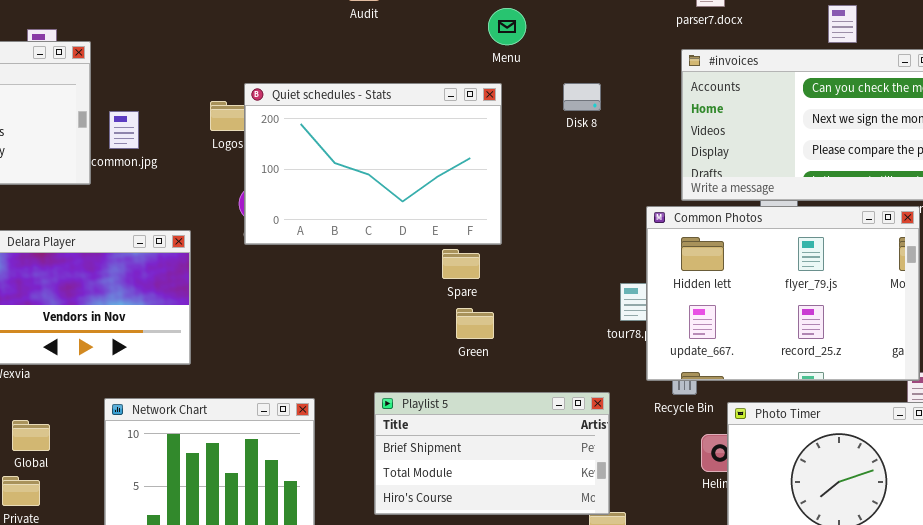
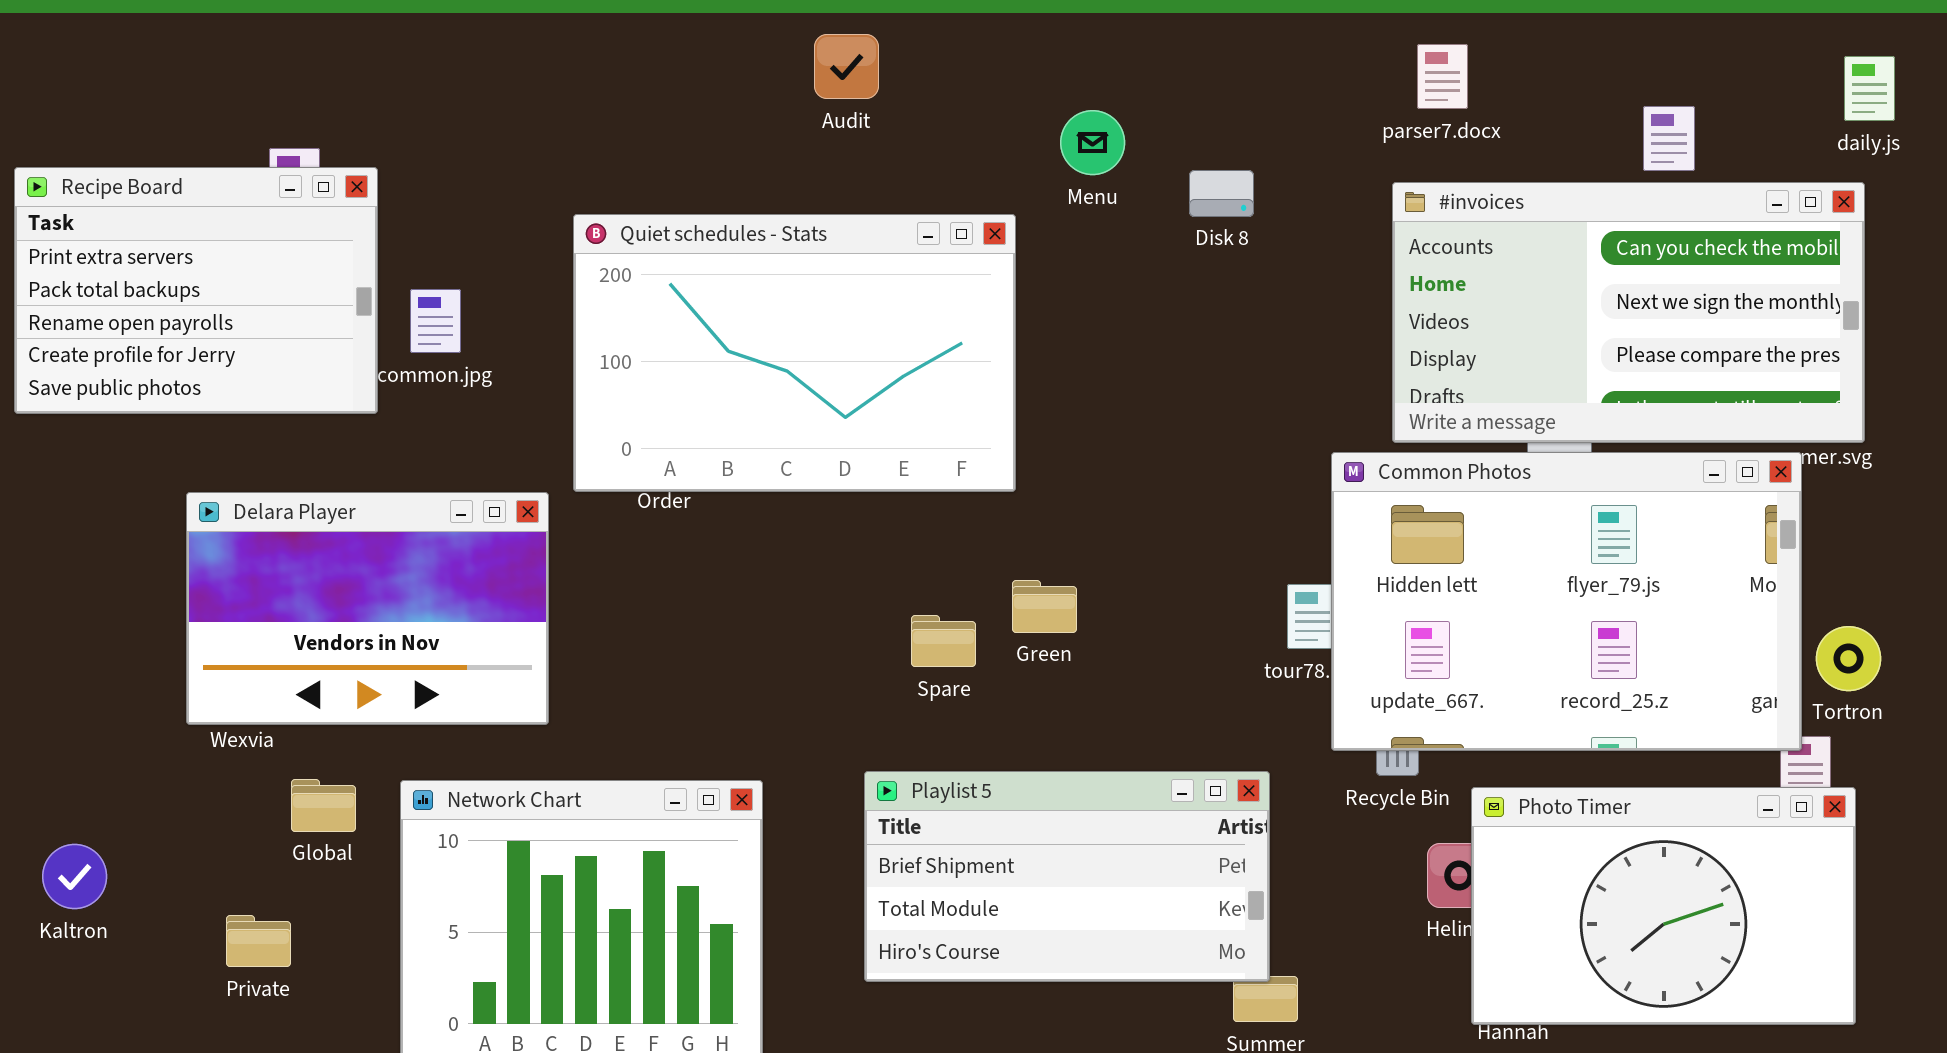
Quiet schedules - Stats: [244,83,502,245] -> [573,214,1016,492], moved
Disk 8: [563,83,601,111] -> [1189,170,1254,217], moved
Spare: [442,249,480,279] -> [911,615,976,667], moved
Green: [456,308,494,339] -> [1012,580,1077,633], moved
Global: [12,420,50,451] -> [291,779,356,832], moved

